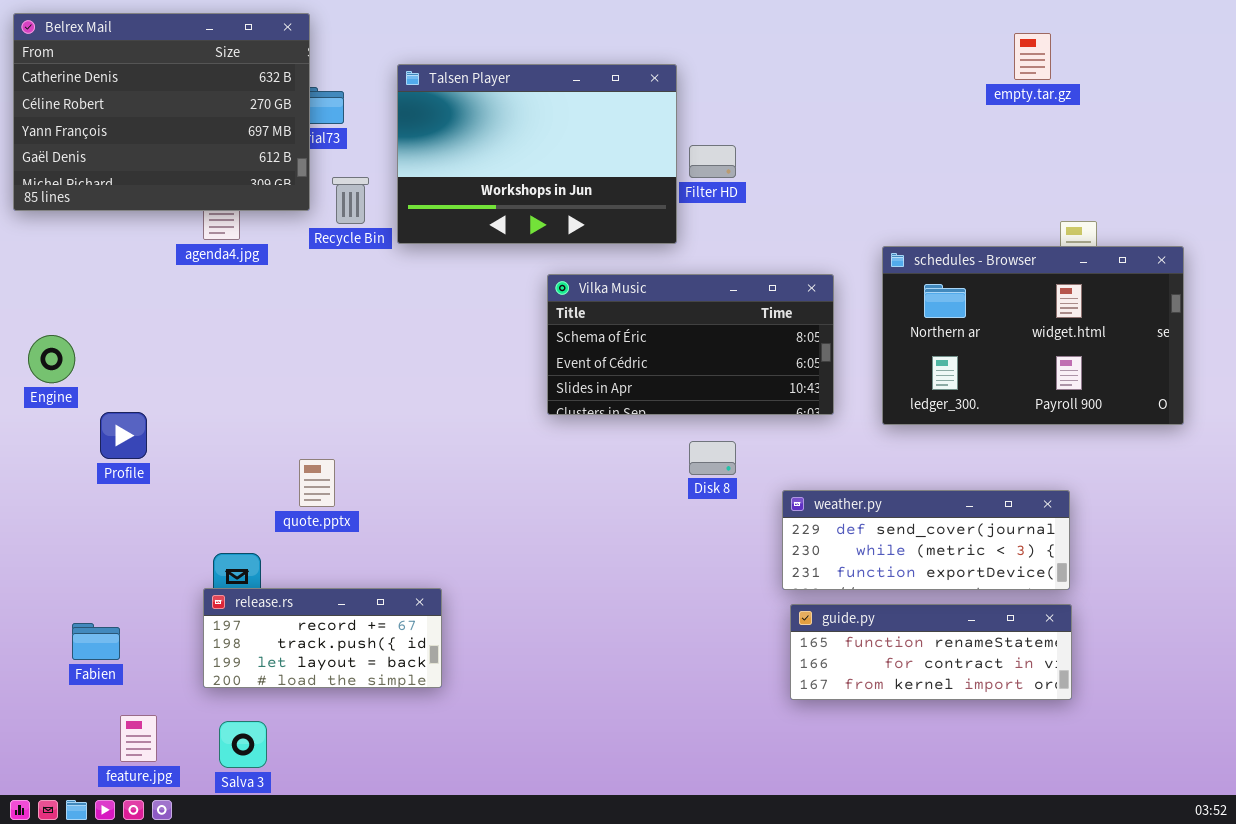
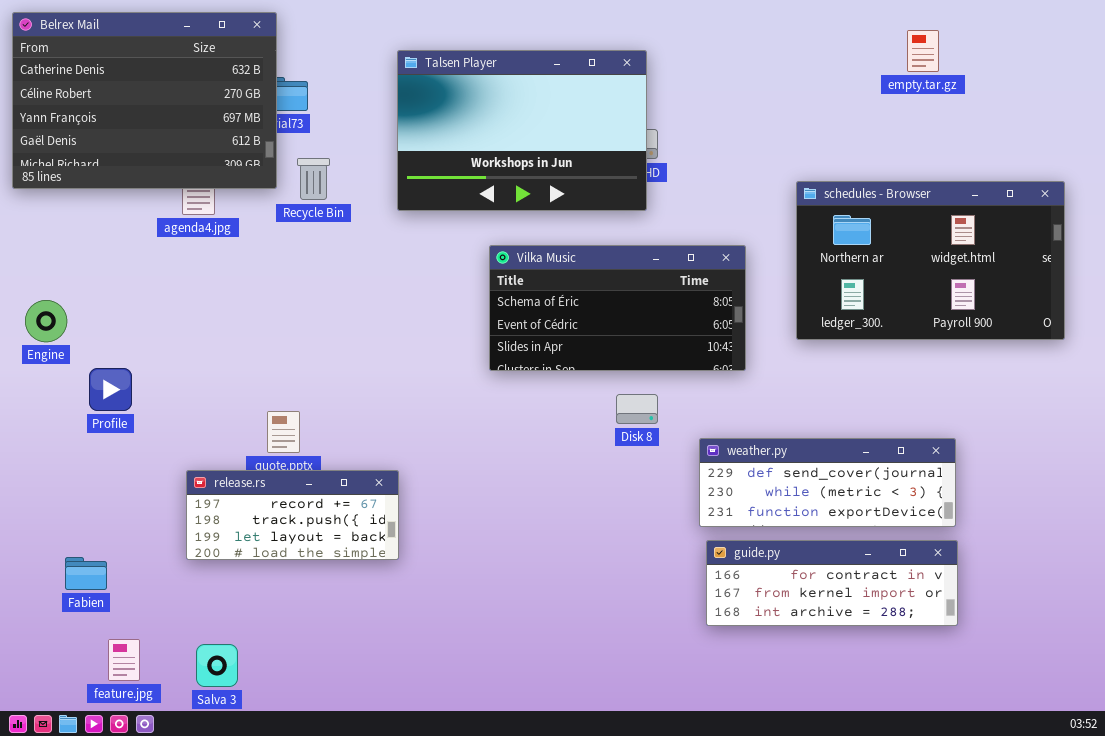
Talsen Player: [397,64,677,244] -> [397,50,647,211], moved
schedules - Browser: [882,246,1184,425] -> [796,181,1065,340], moved
release.rs: [203,588,442,688] -> [186,470,399,560], moved
guide.py: [790,604,1072,700] -> [706,540,958,626], scrolled down 1 row

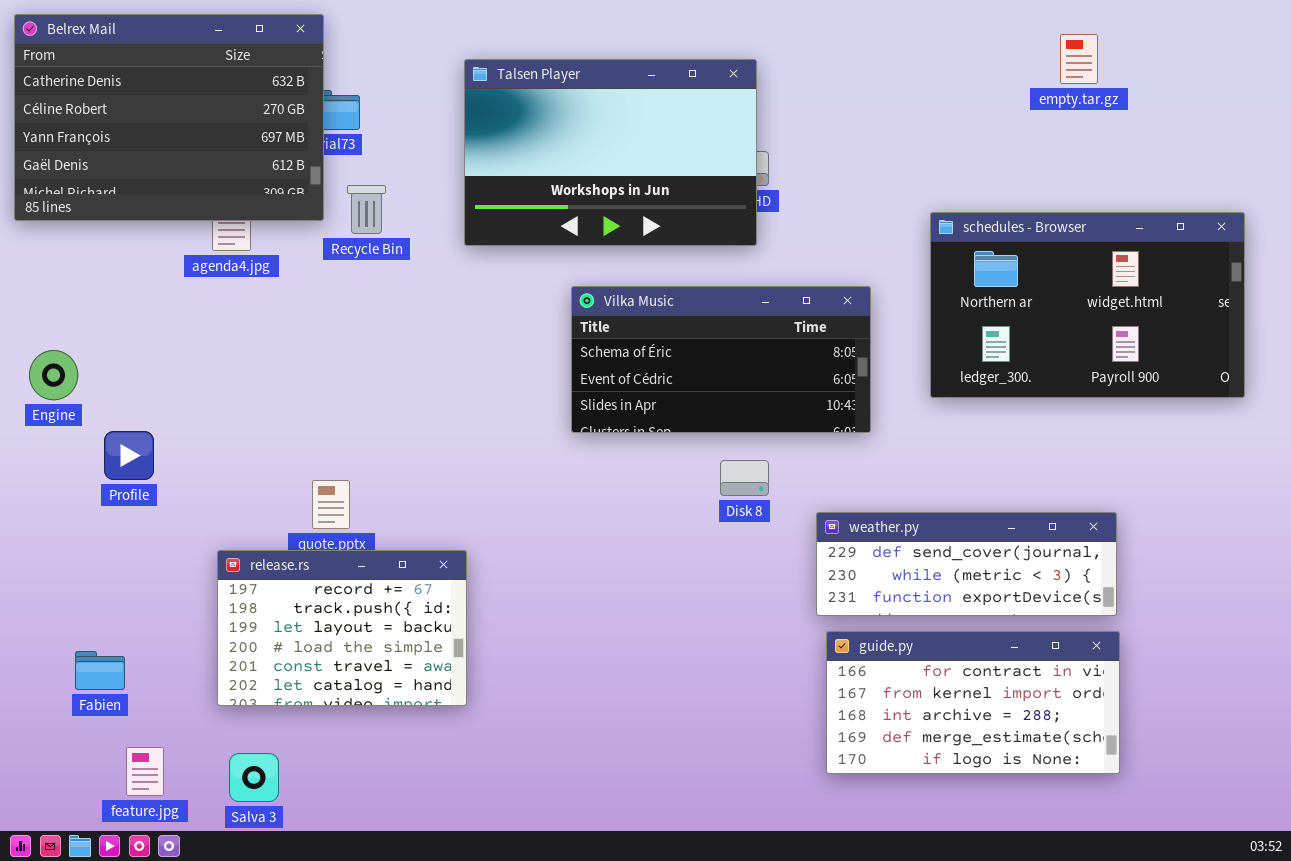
release.rs: [186,470,399,560] -> [217,550,467,706], resized
guide.py: [706,540,958,626] -> [826,631,1120,774], resized

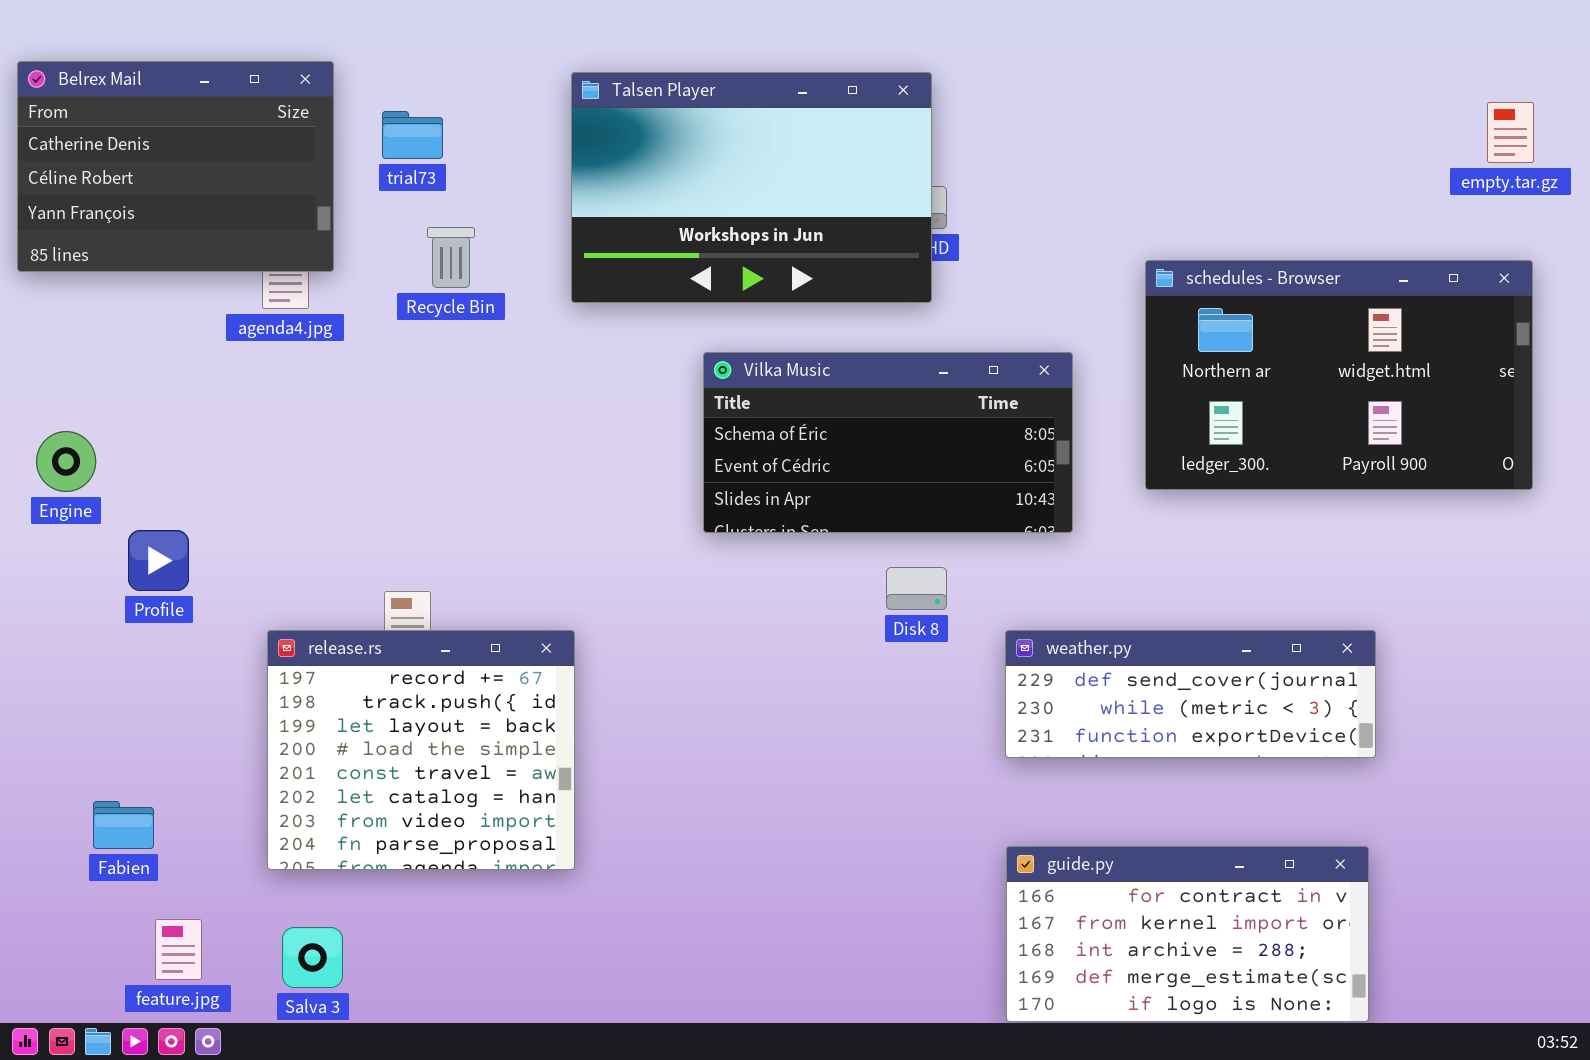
Belrex Mail: [14,14,324,221] -> [17,61,334,272], resized
empty.tar.gz: [1060,34,1098,84] -> [1487,102,1534,163], moved
release.rs: [217,550,467,706] -> [267,630,575,870], resized
guide.py: [826,631,1120,774] -> [1006,846,1369,1022], moved

